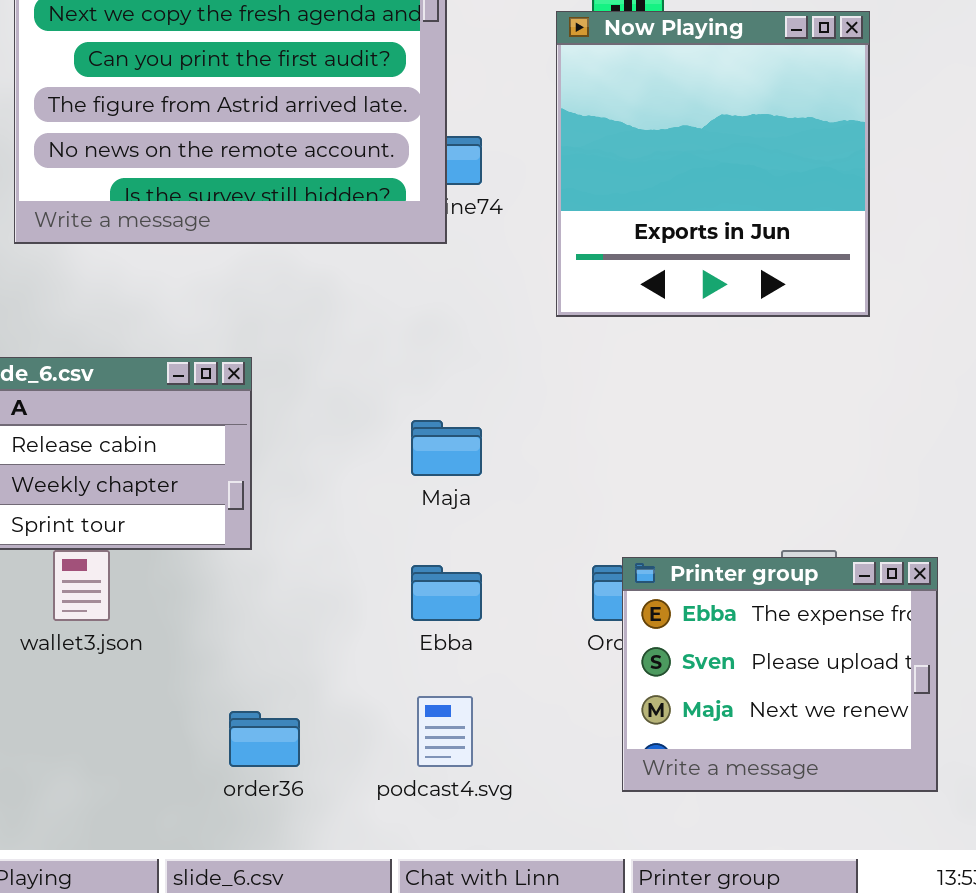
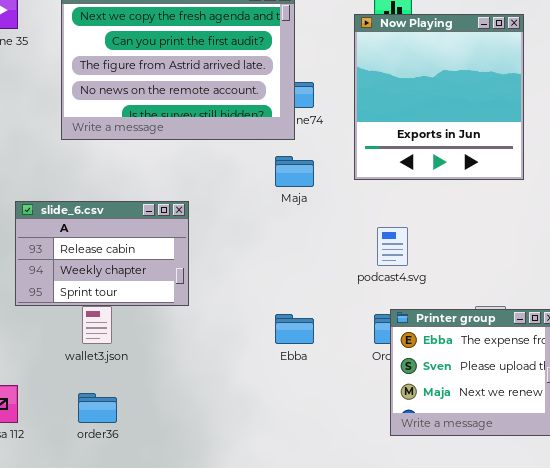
Maja: [411,420,482,476] -> [275,156,314,187], moved
podcast4.svg: [417,696,473,767] -> [377,227,408,266], moved
order36: [229,711,300,767] -> [78,393,117,423], moved

